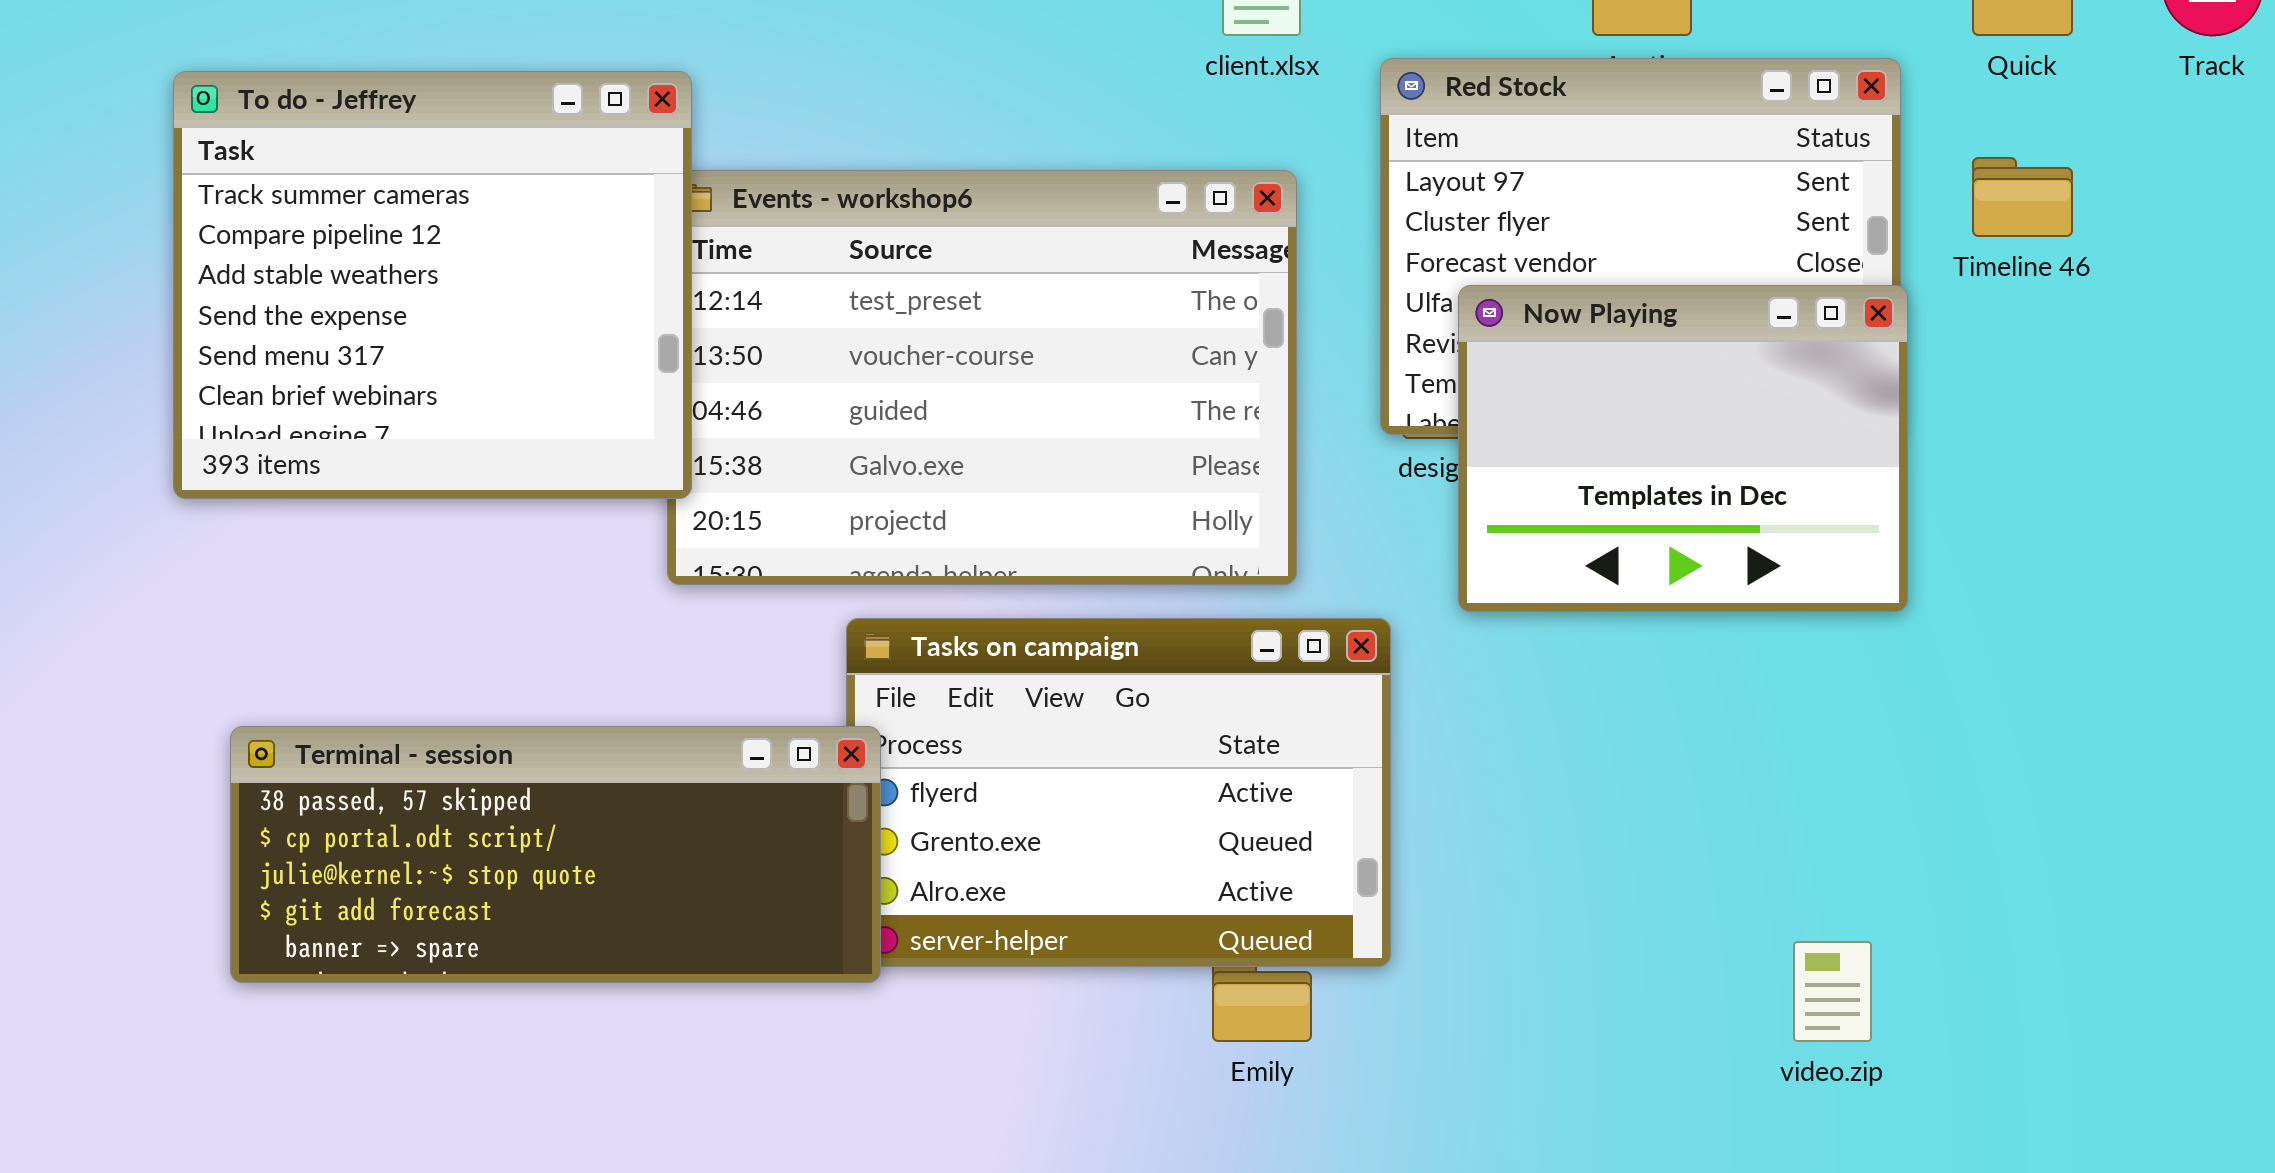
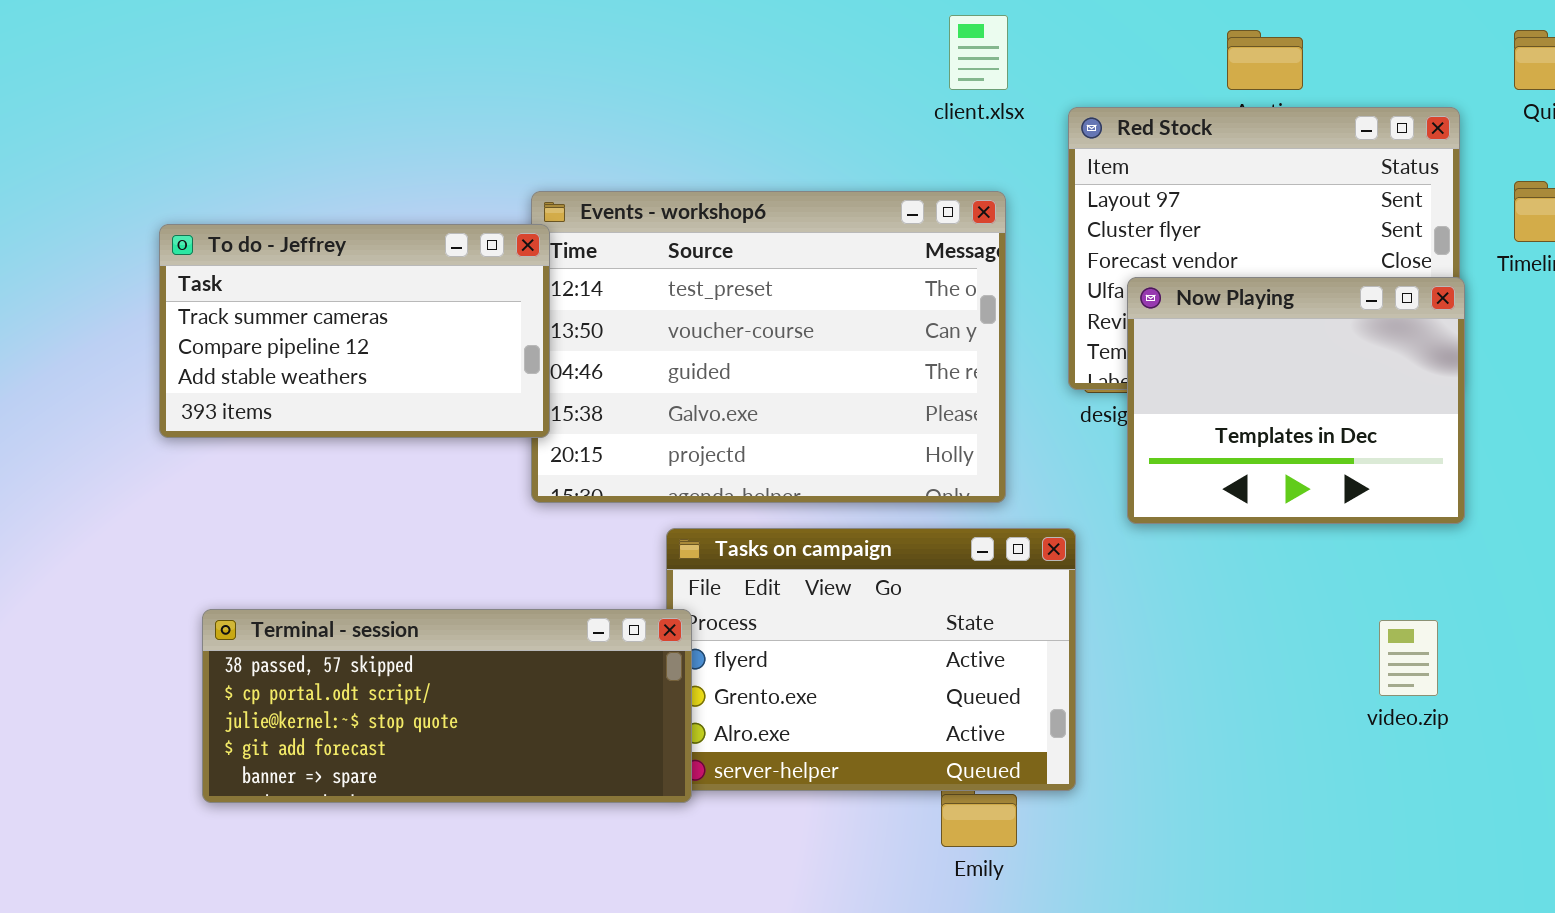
To do - Jeffrey: [173,71,692,499] -> [159,224,550,438], resized
video.zip: [1793,941,1872,1042] -> [1379,620,1438,696], moved

